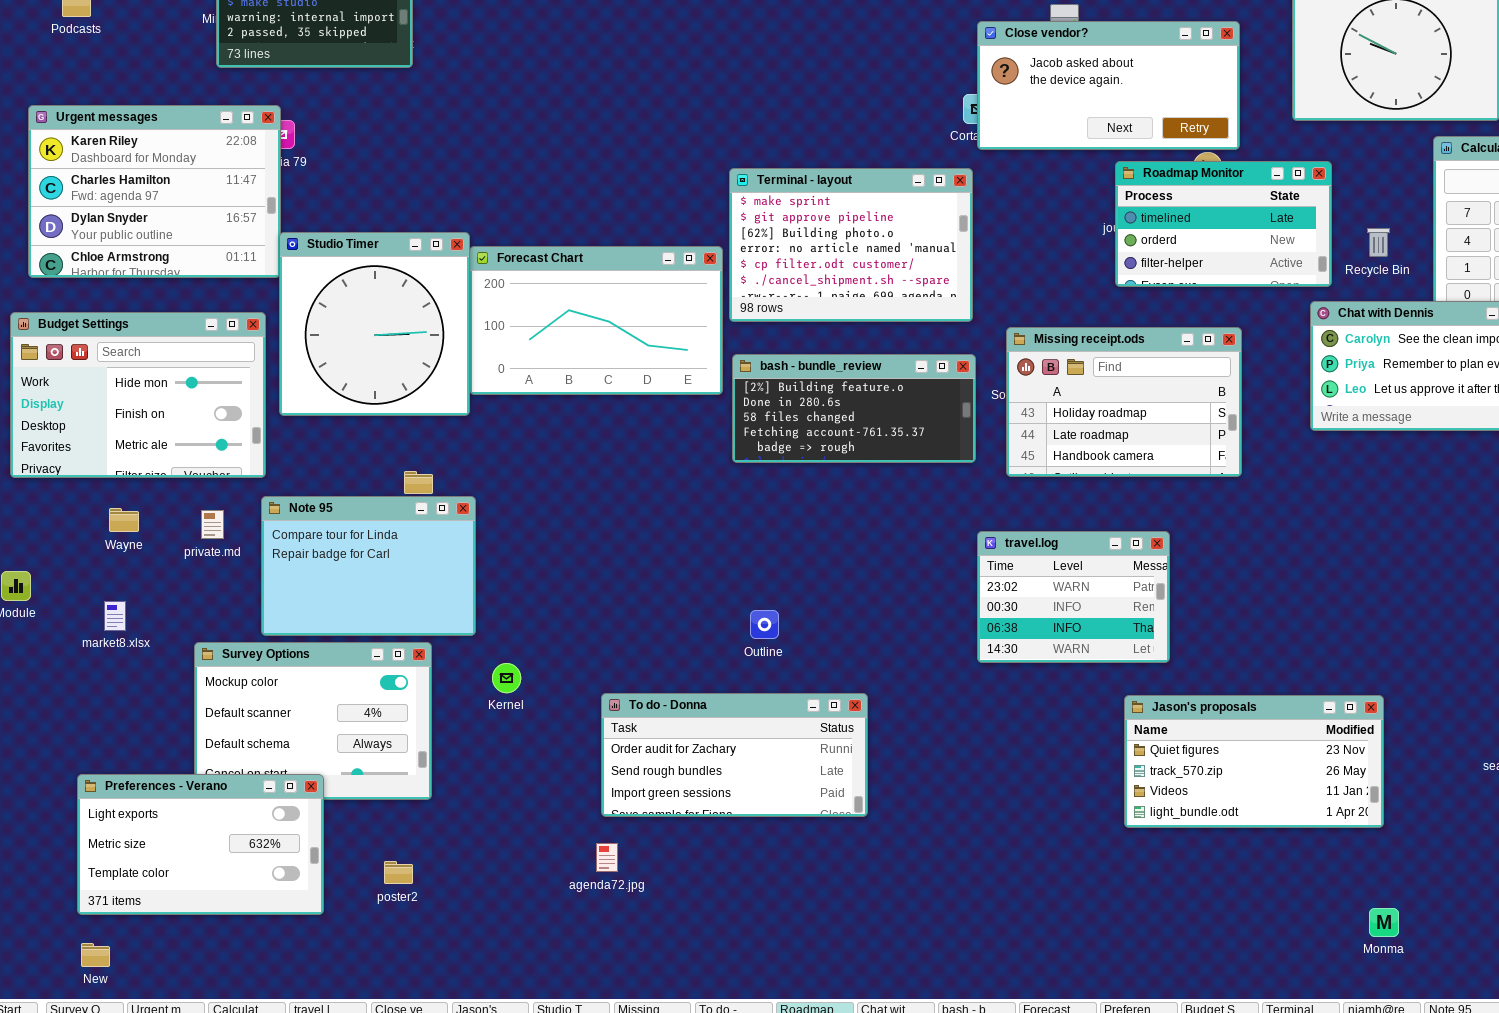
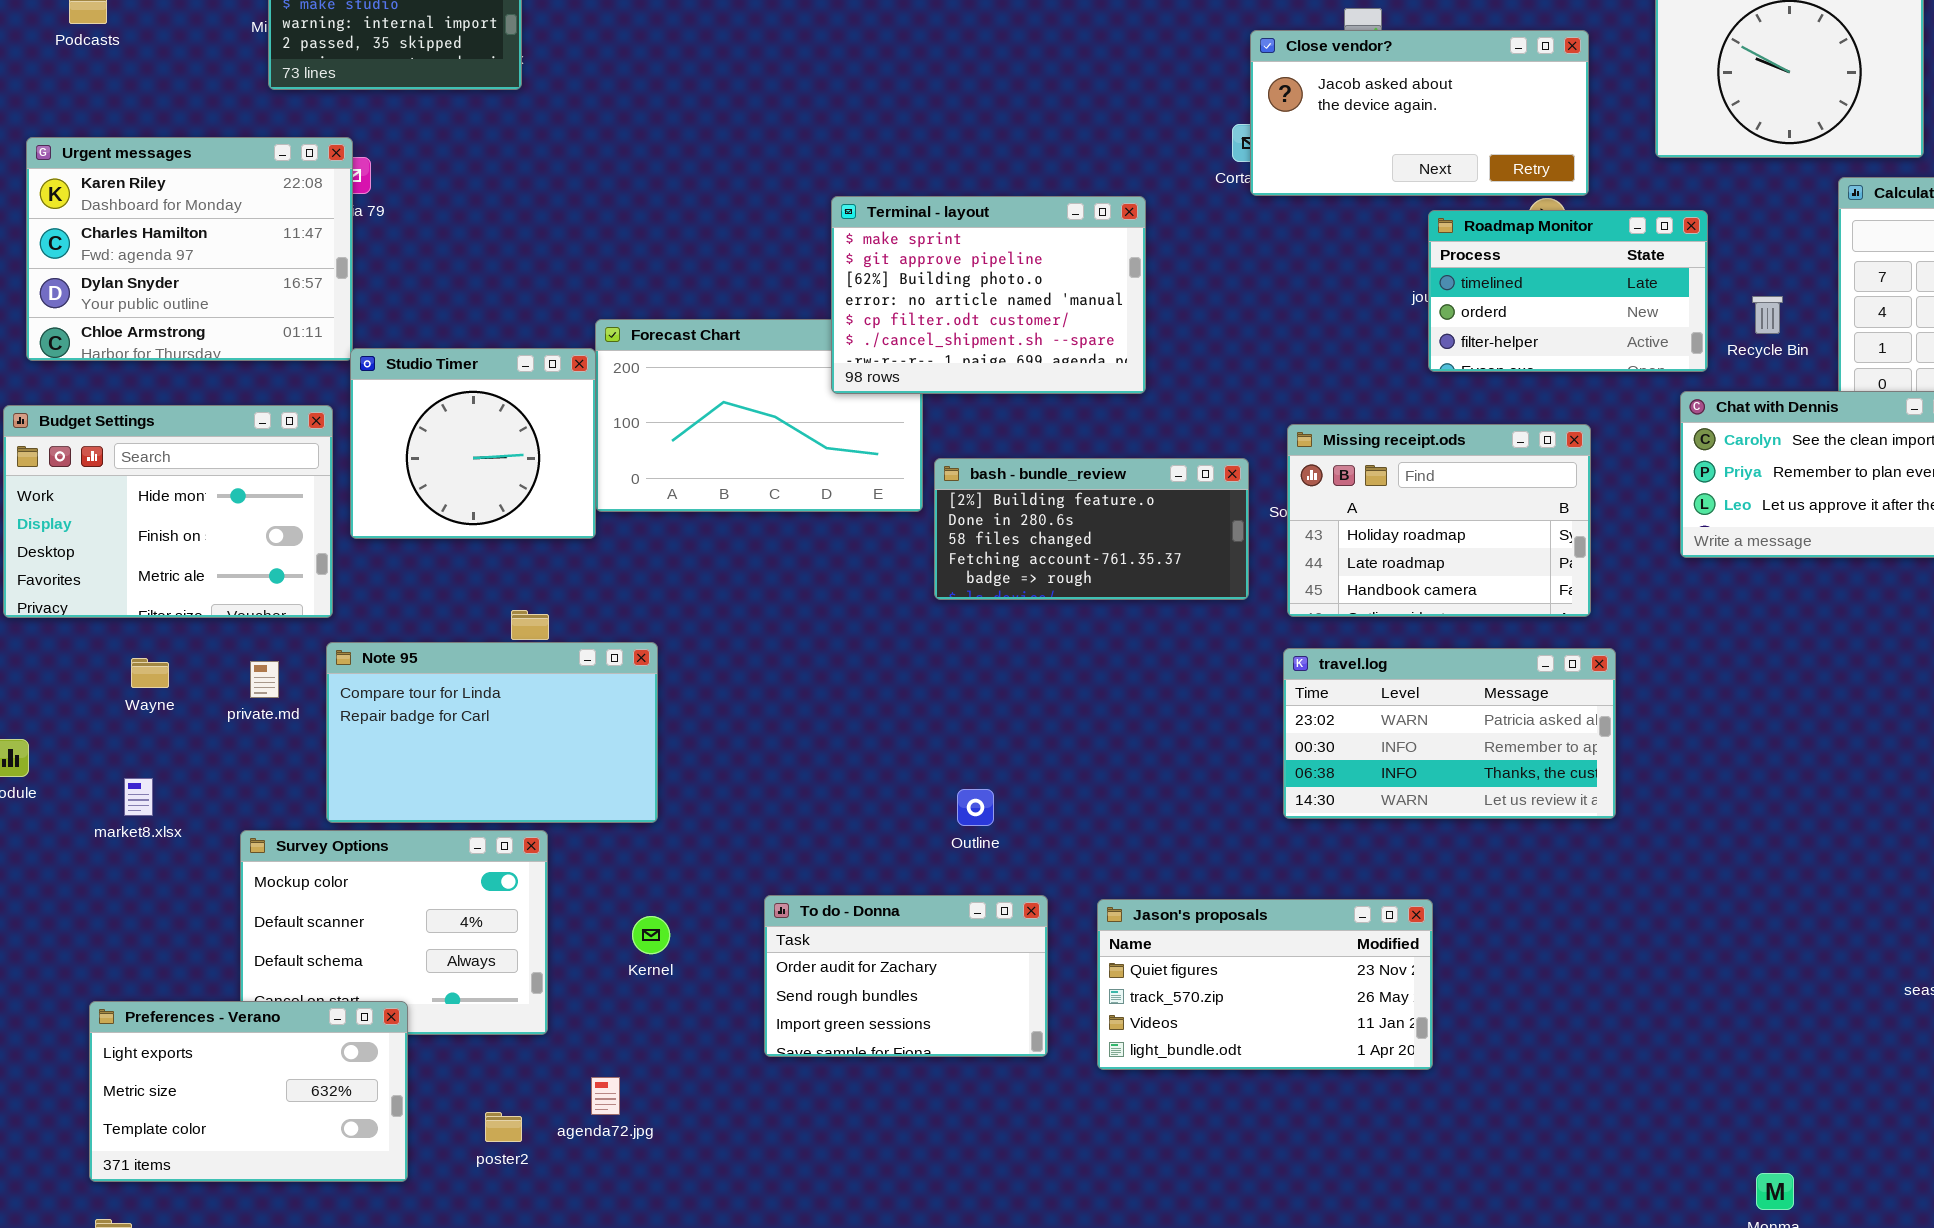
Terminal - layout: [729,168,973,322] -> [831,196,1146,394], moved
Studio Timer: [279,232,470,416] -> [350,348,596,539], resized
Note 95: [261,496,476,636] -> [326,642,658,823], resized
travel.log: [977,531,1170,663] -> [1283,648,1616,819], moved, resized
Kernel: [492,663,521,693] -> [632,916,670,954], moved
To do - Donna: [601,693,868,817] -> [764,895,1048,1057], resized
Jason's proposals: [1124,695,1384,828] -> [1097,899,1433,1070], moved
agenda72.jpg: [596,843,618,872] -> [591,1077,620,1115], moved

